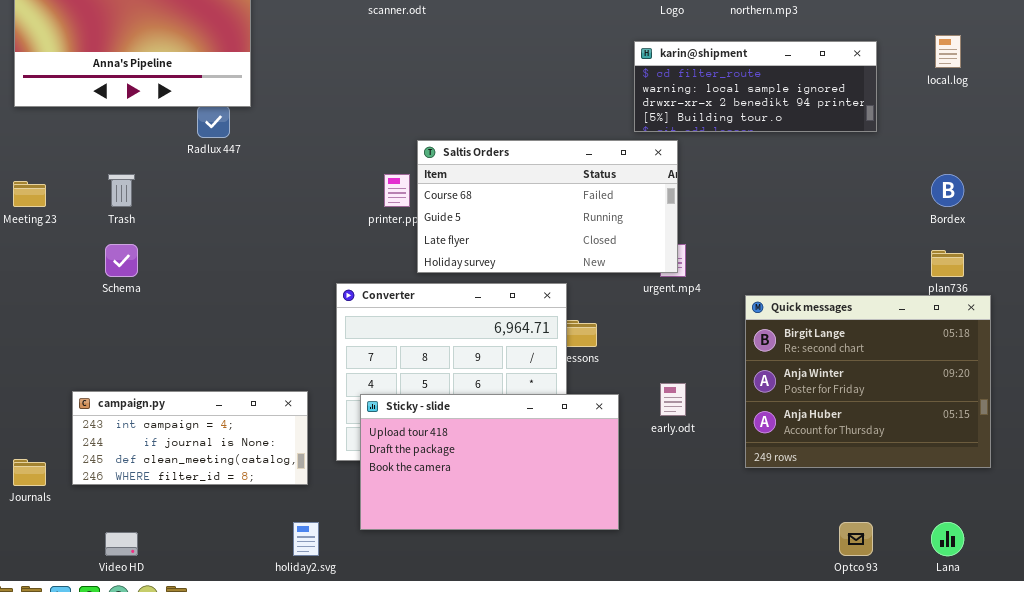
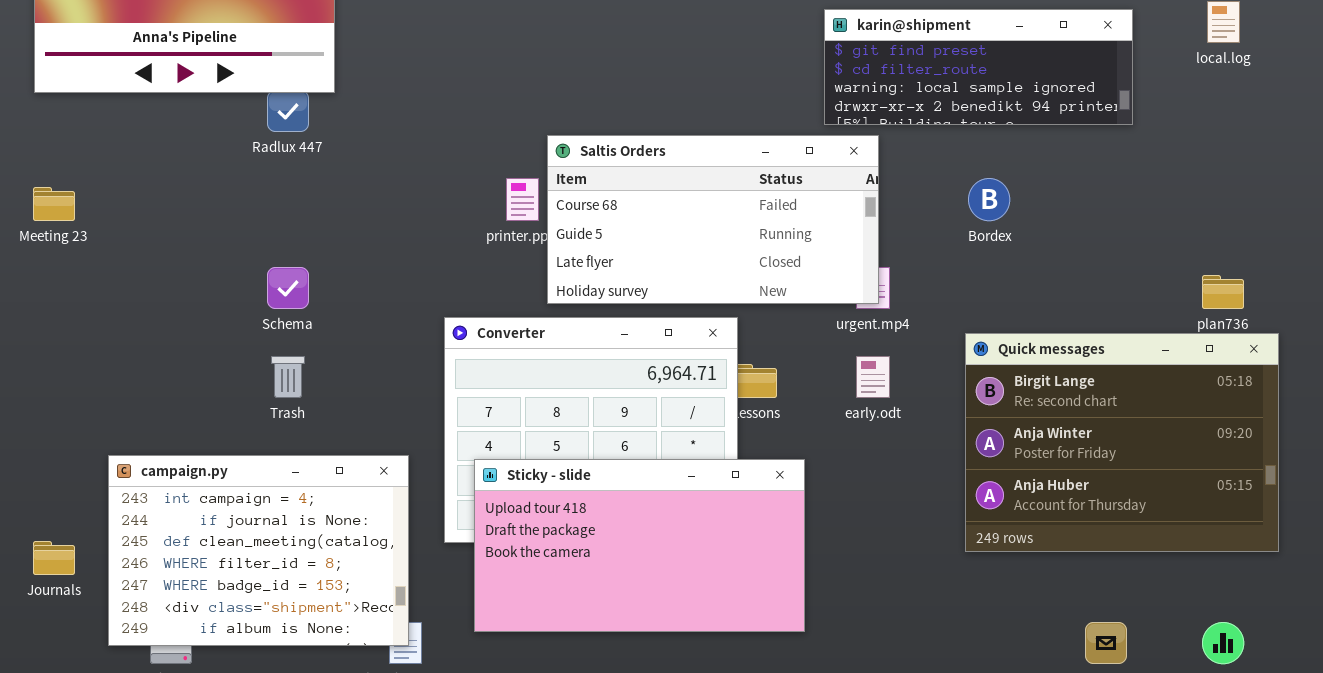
karin@shipment: [634,41,877,132] -> [824,9,1133,125], scrolled up 1 row
Trash: [108,174,135,207] -> [271,356,305,398], moved
Bordex: [931,174,964,207] -> [968,178,1010,221], moved
Schema: [105,244,138,277] -> [267,267,309,309], moved
early.odt: [660,383,686,416] -> [856,356,890,398], moved
campaign.py: [72,391,308,485] -> [108,455,409,646], resized

